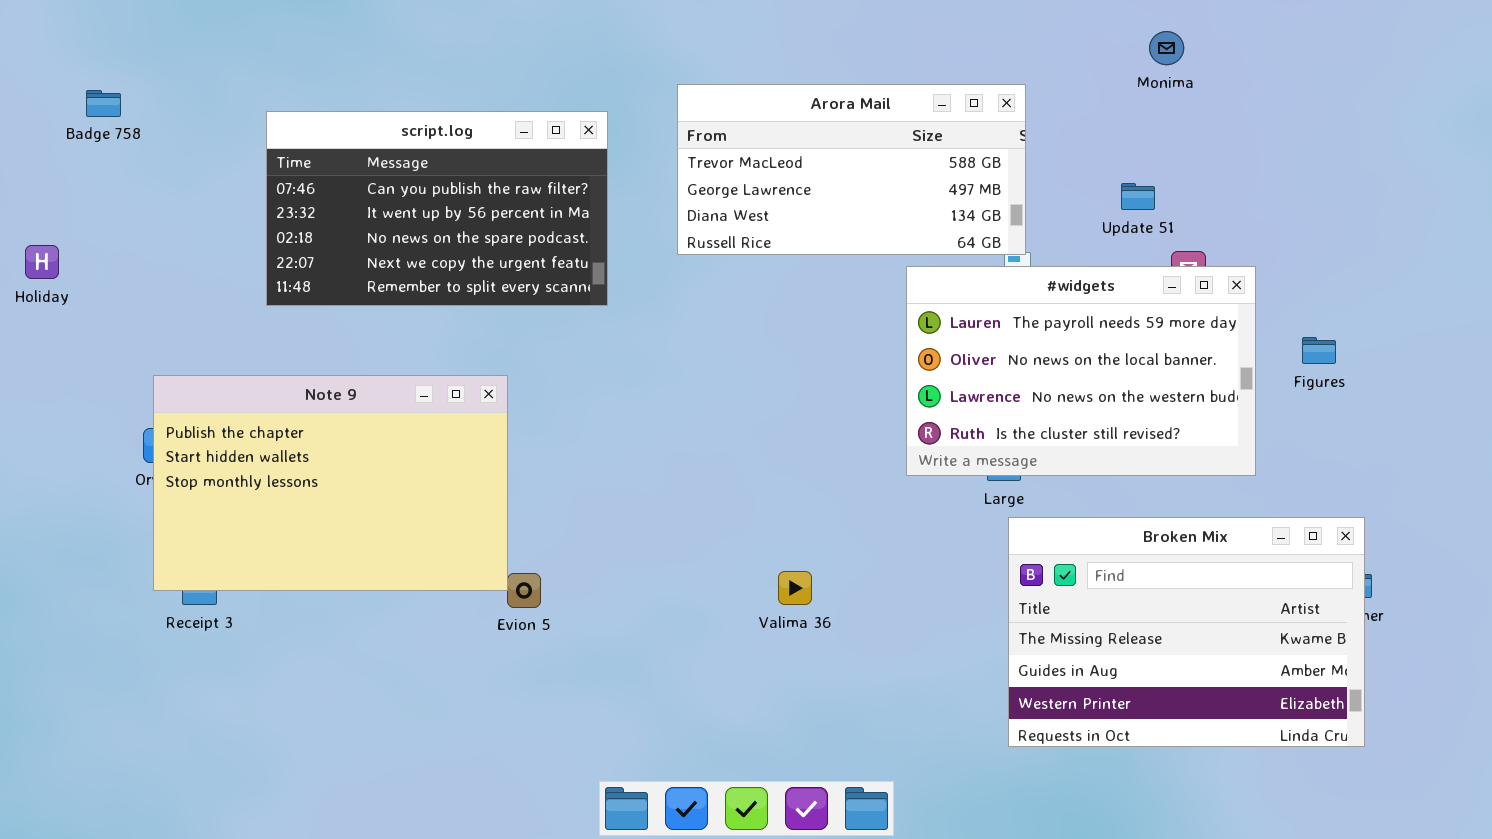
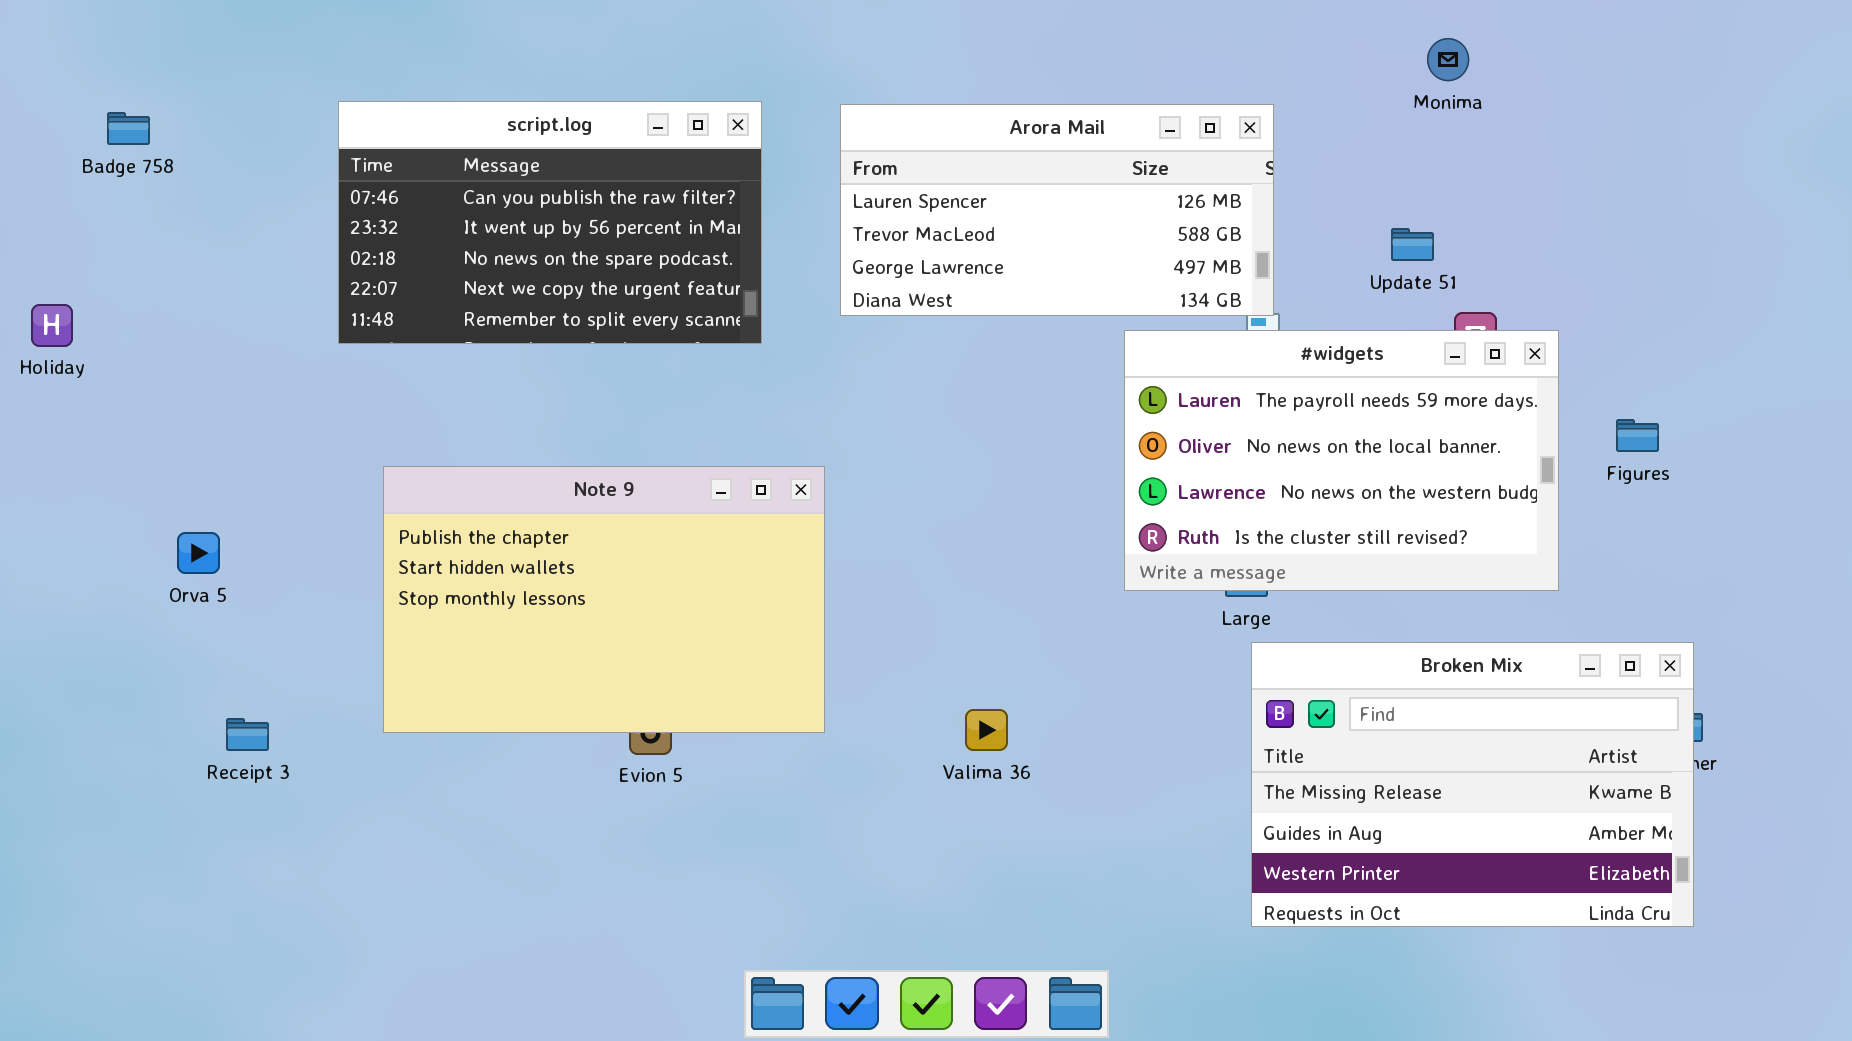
Arora Mail: [677,84,1026,255] -> [840,104,1274,316], scrolled up 1 row
script.log: [266,111,608,306] -> [338,101,762,344], moved
Note 9: [153,375,508,591] -> [383,466,825,733], moved

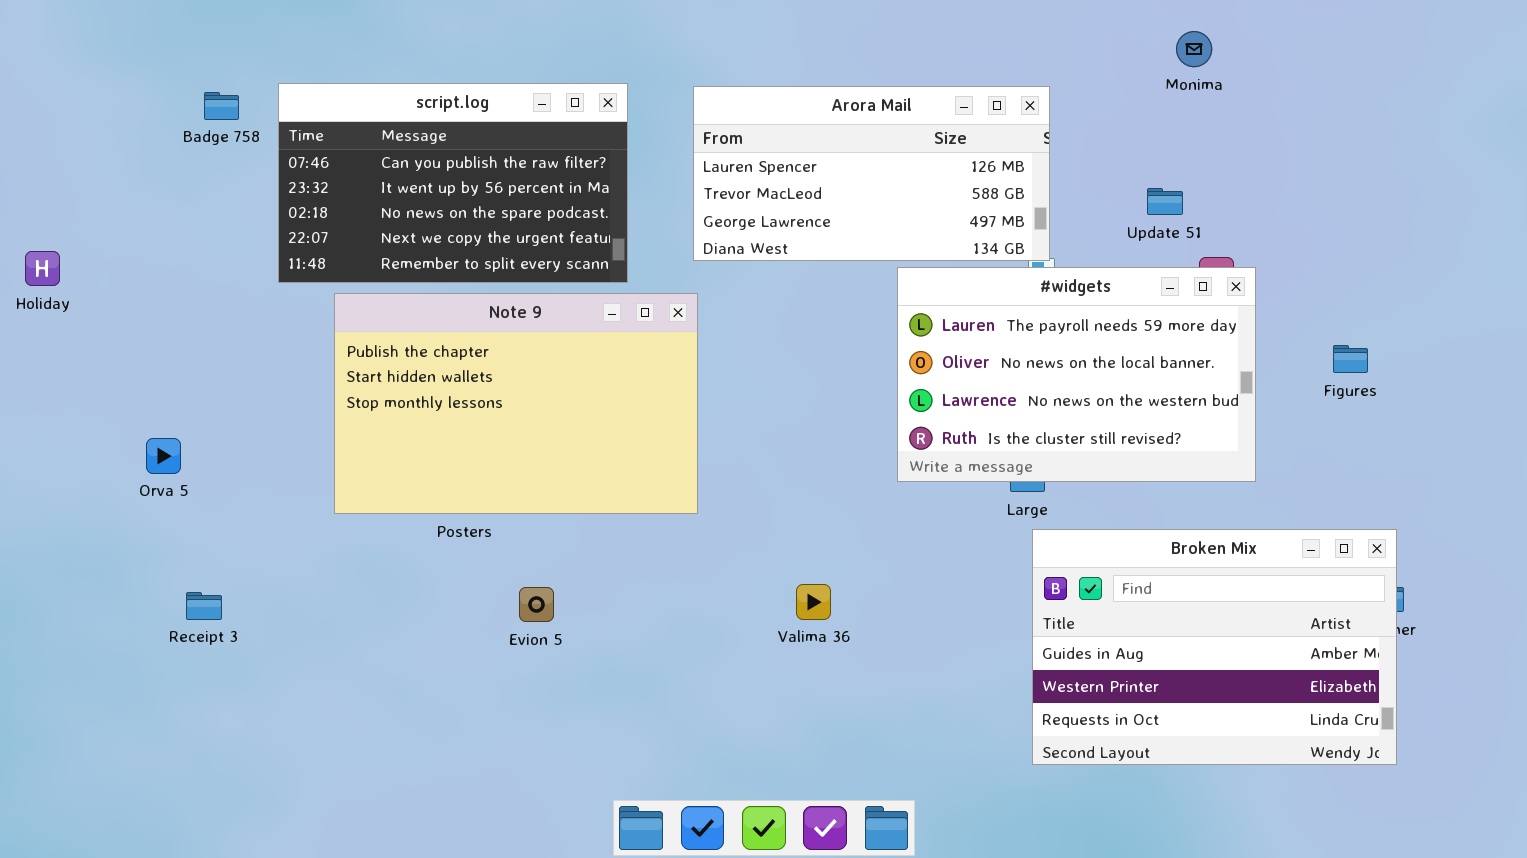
Badge 758: [107,112,150,145] -> [204,92,239,120], moved
#widgets: [1124,330,1559,591] -> [897,267,1256,482], moved
Note 9: [383,466,825,733] -> [334,293,698,514], moved
Broken Mix: [1251,642,1694,927] -> [1032,529,1397,765], scrolled down 1 row

